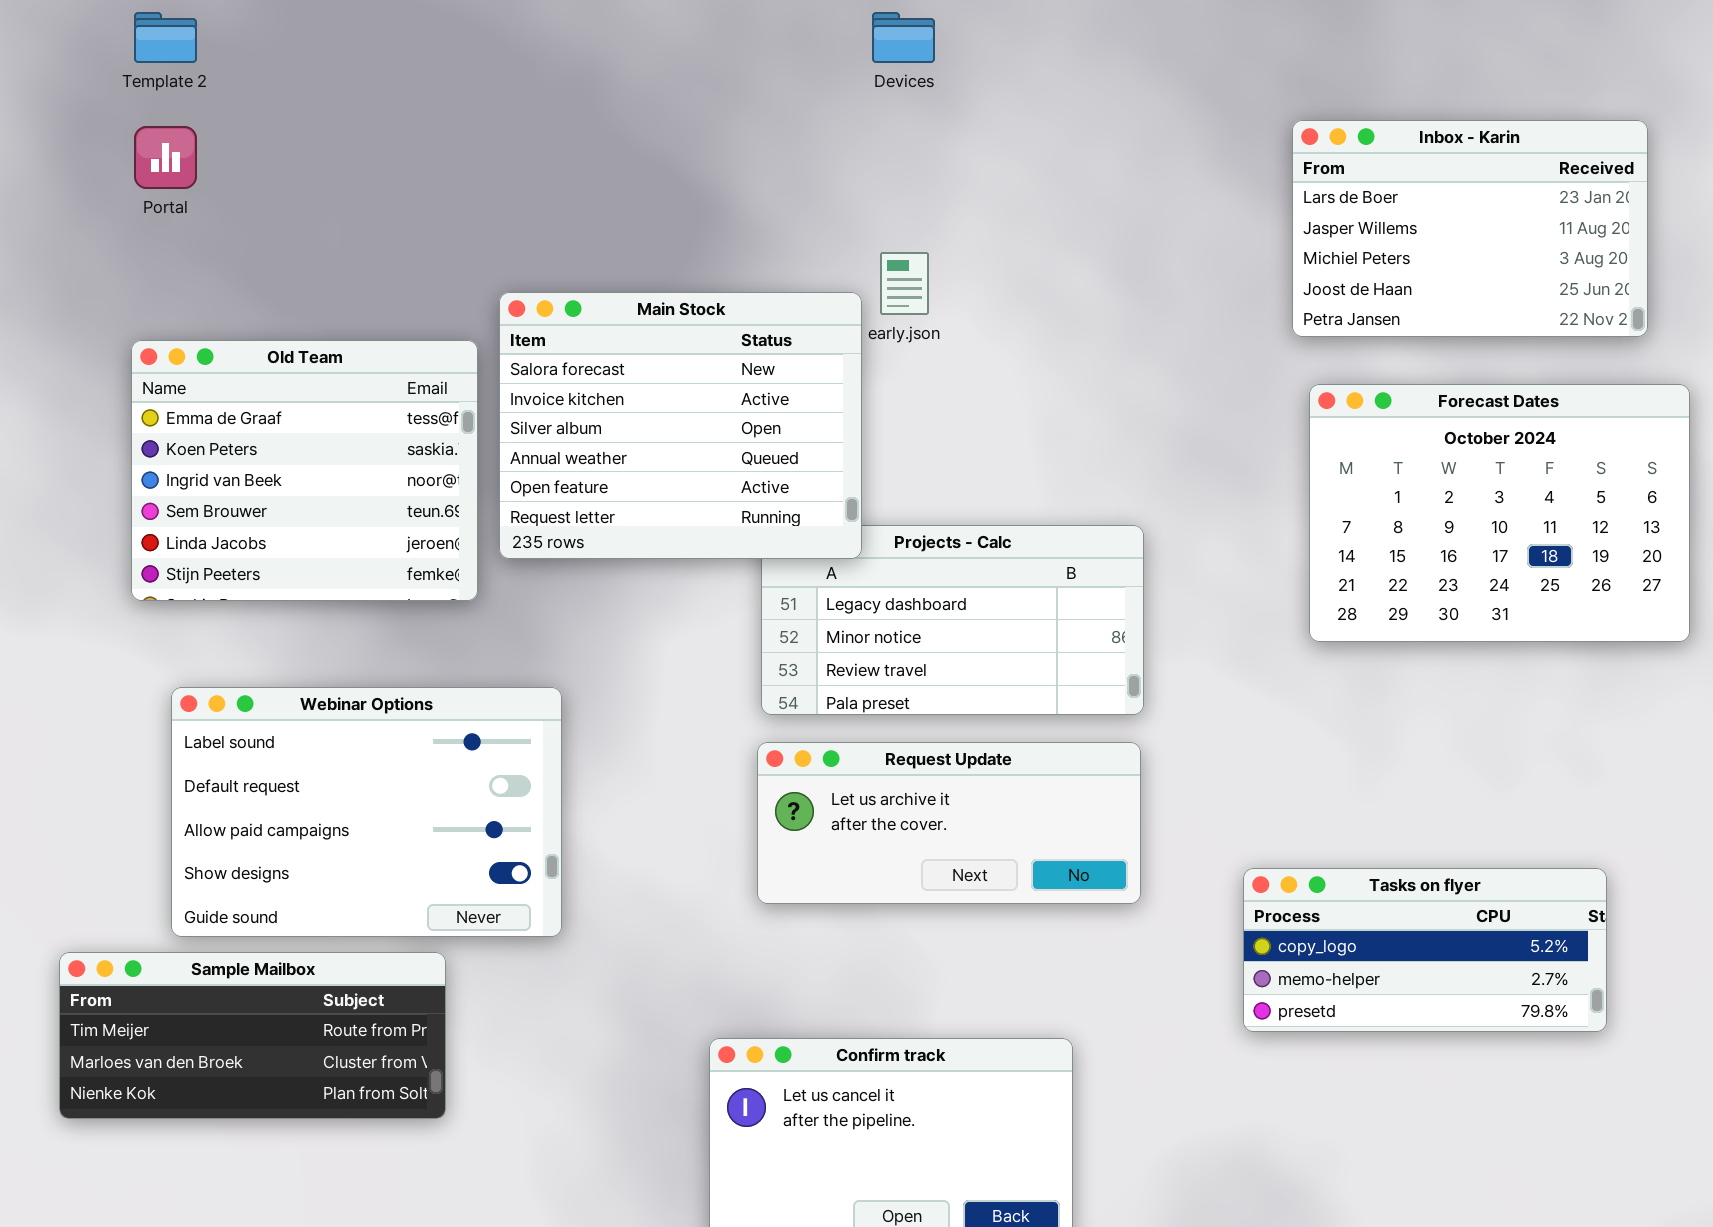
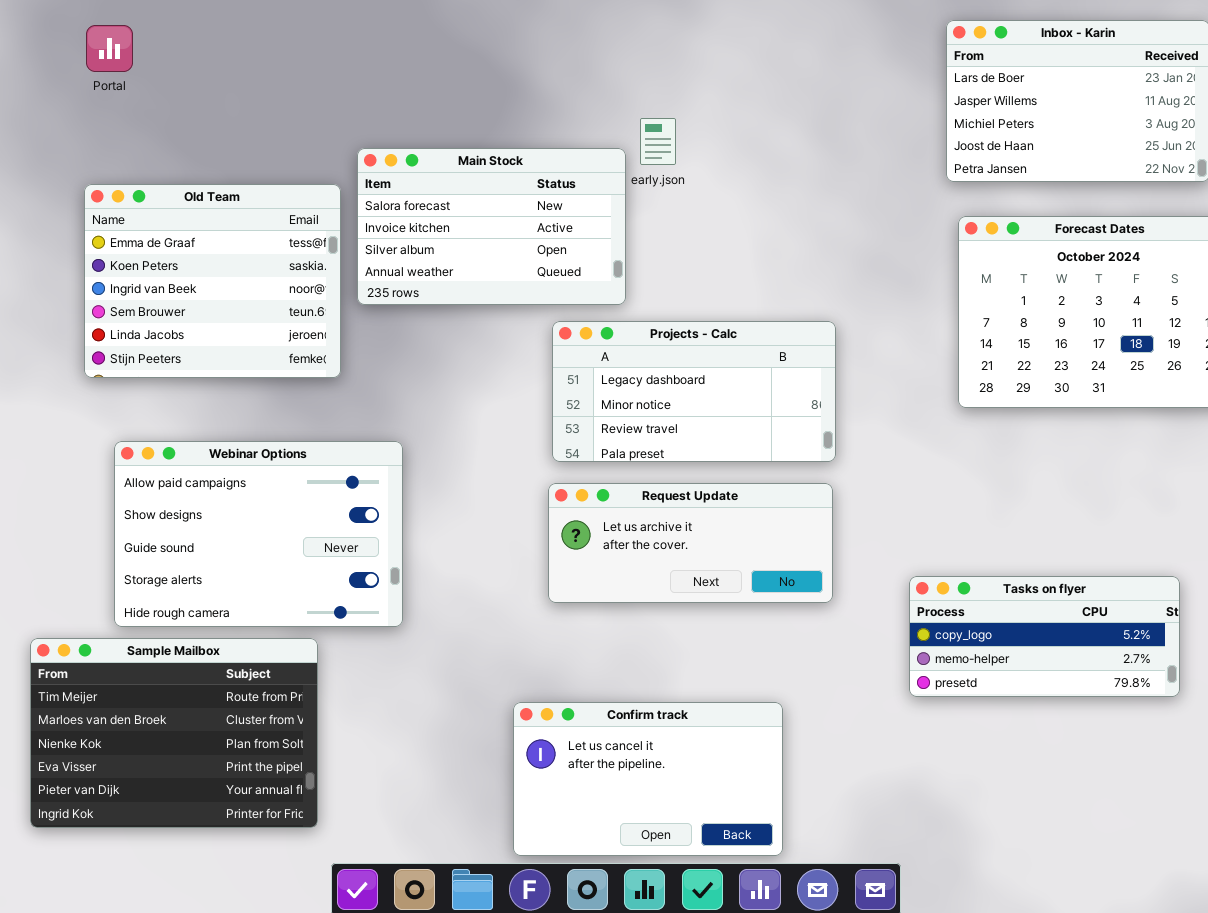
Main Stock: [499,292,862,559] -> [357,148,626,305], resized
Webinar Options: [171,687,562,937] -> [114,441,403,627], scrolled down 2 rows
Sample Mailbox: [59,952,446,1119] -> [30,638,318,828], resized

